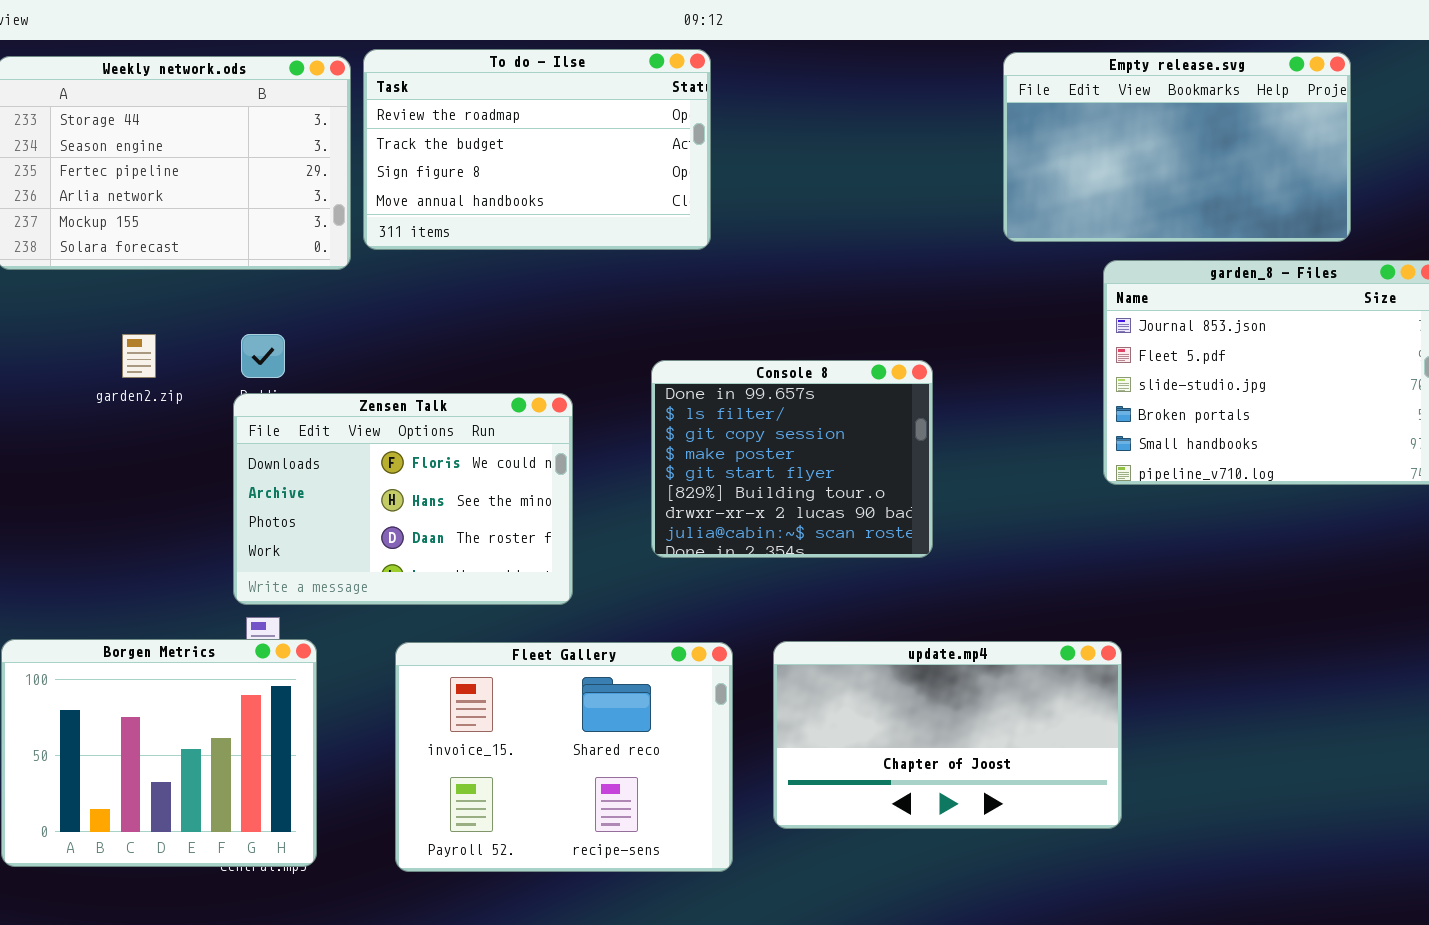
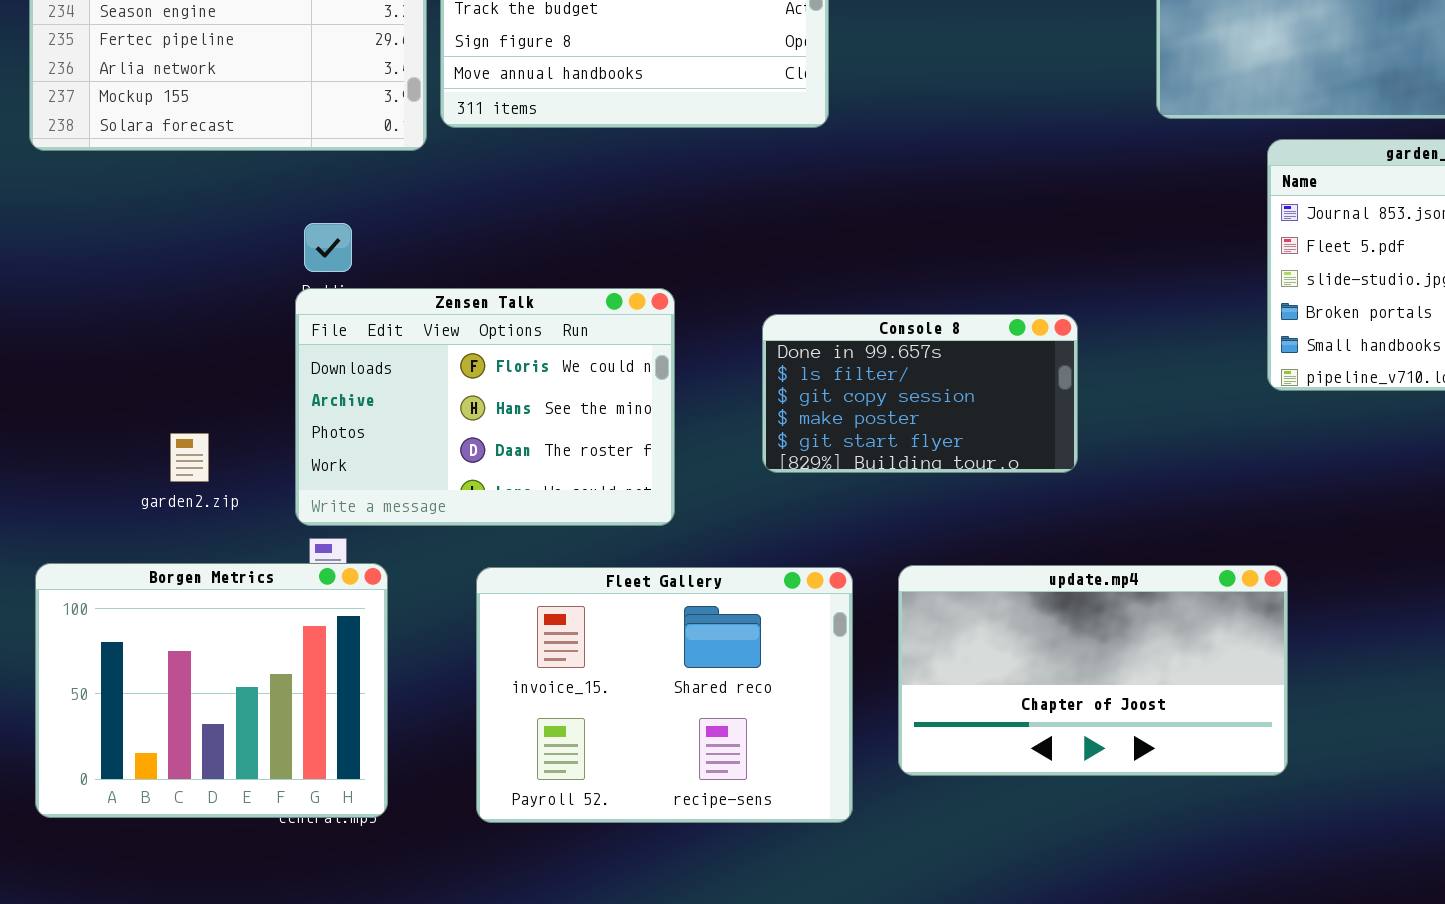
garden2.zip: [122,334,156,378] -> [170,433,209,482], moved
Console 8: [651,360,933,558] -> [762,314,1078,473], resized

